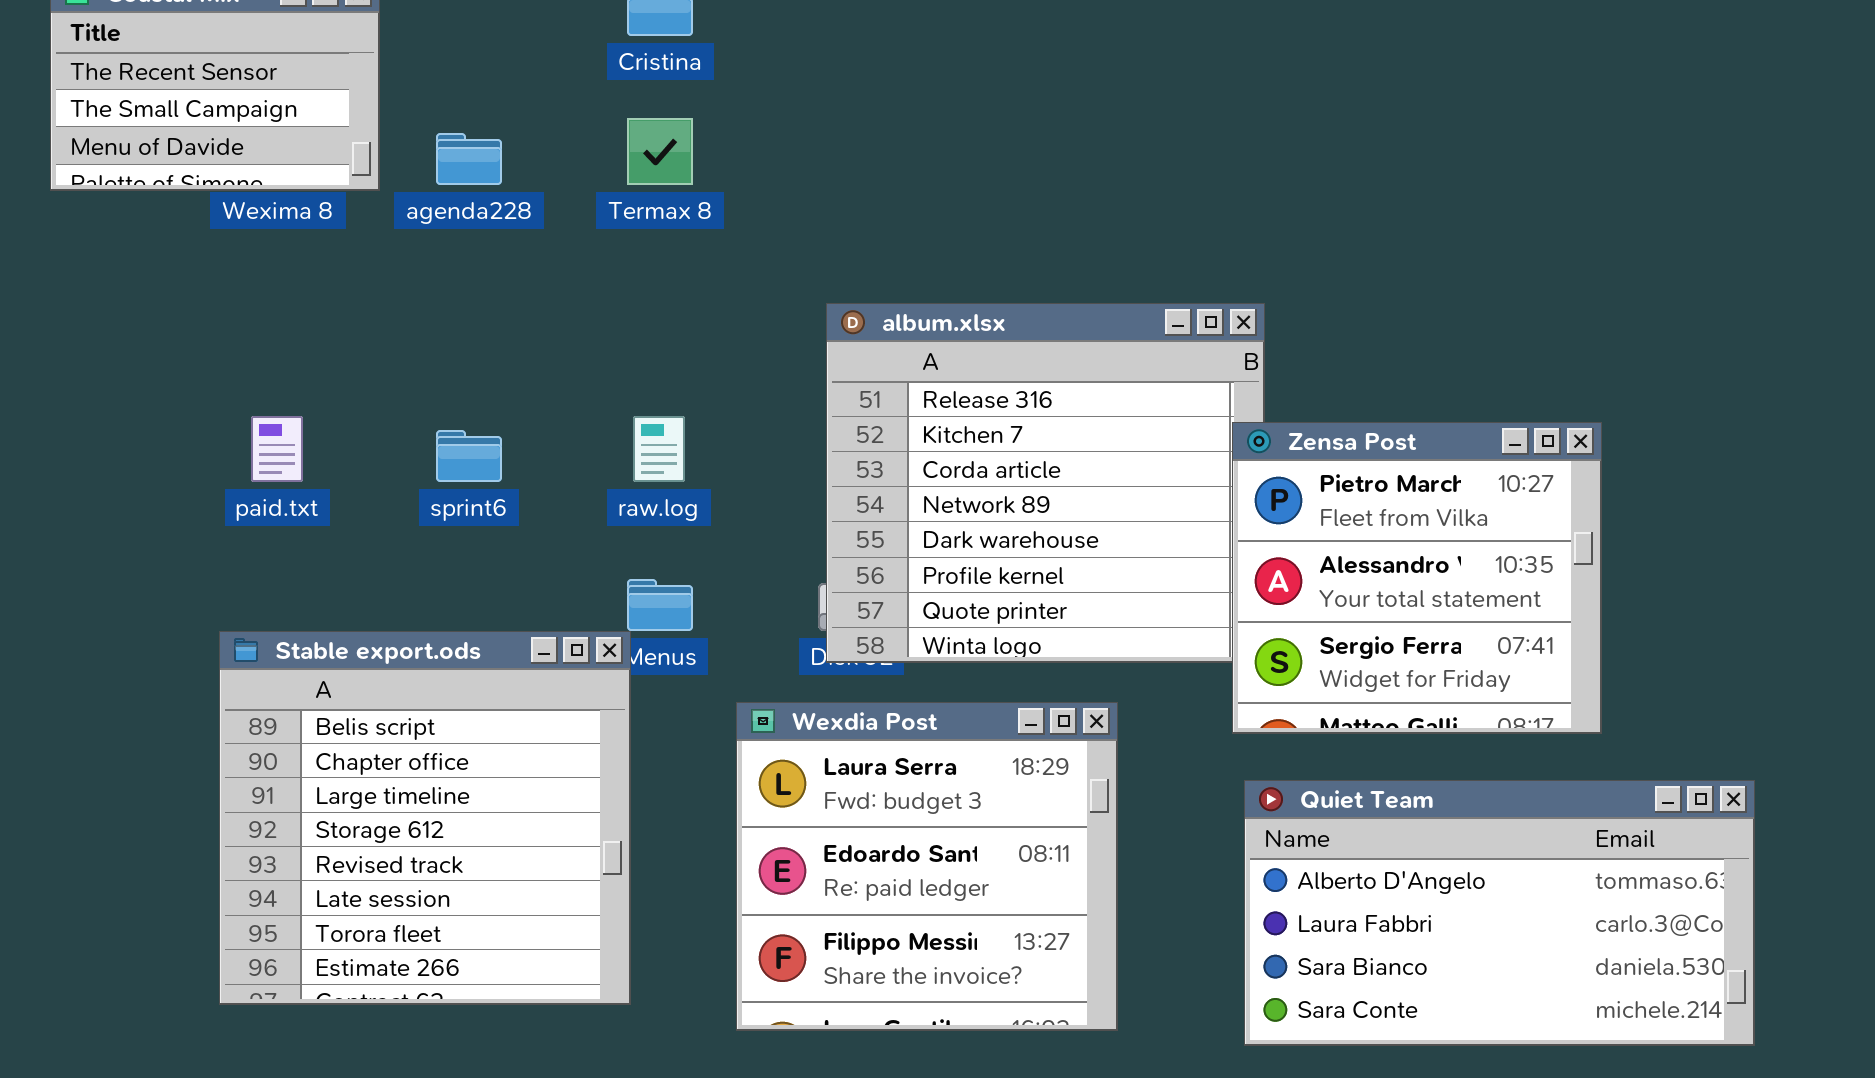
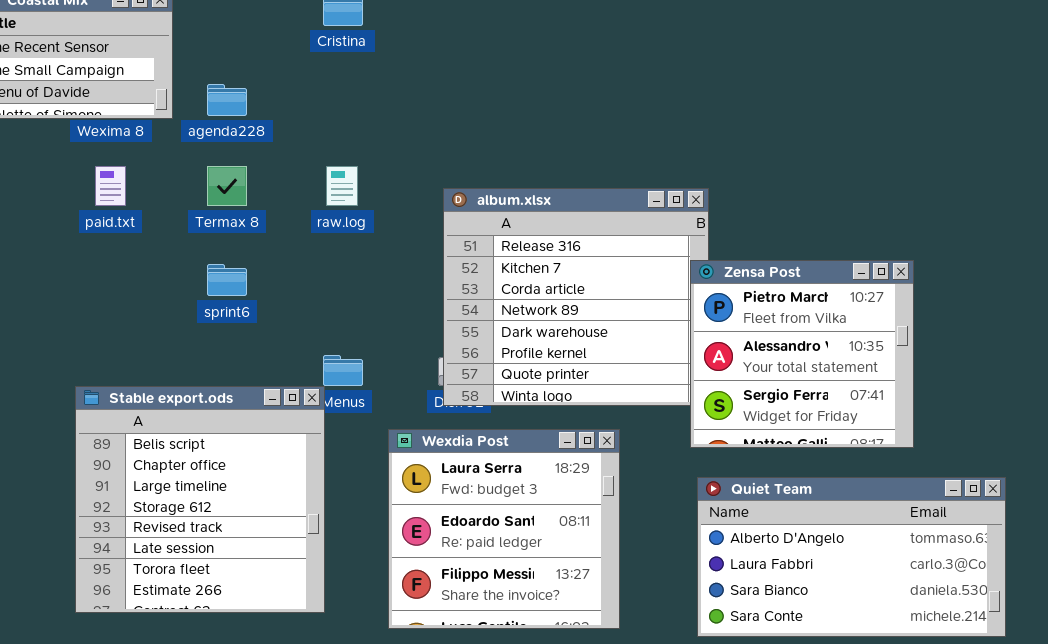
Termax 8: [627,118,693,185] -> [207,166,247,206], moved
paid.txt: [251,416,303,482] -> [95,166,126,206], moved
raw.log: [633,416,685,482] -> [326,166,358,206], moved

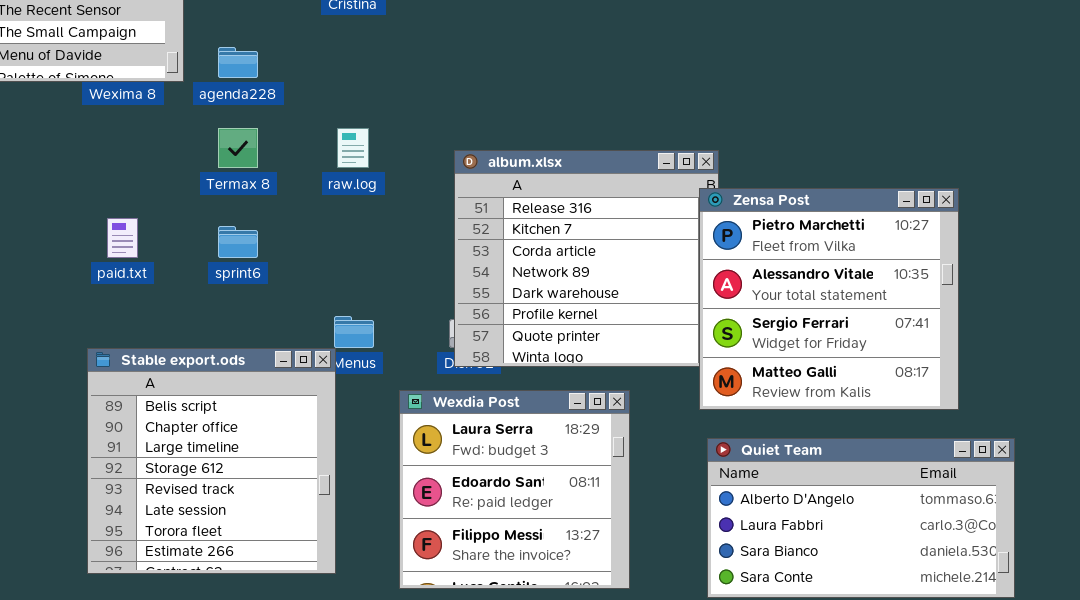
paid.txt: [95,166,126,206] -> [107,218,138,258], moved
Zensa Post: [690,260,914,448] -> [699,188,959,410], resized

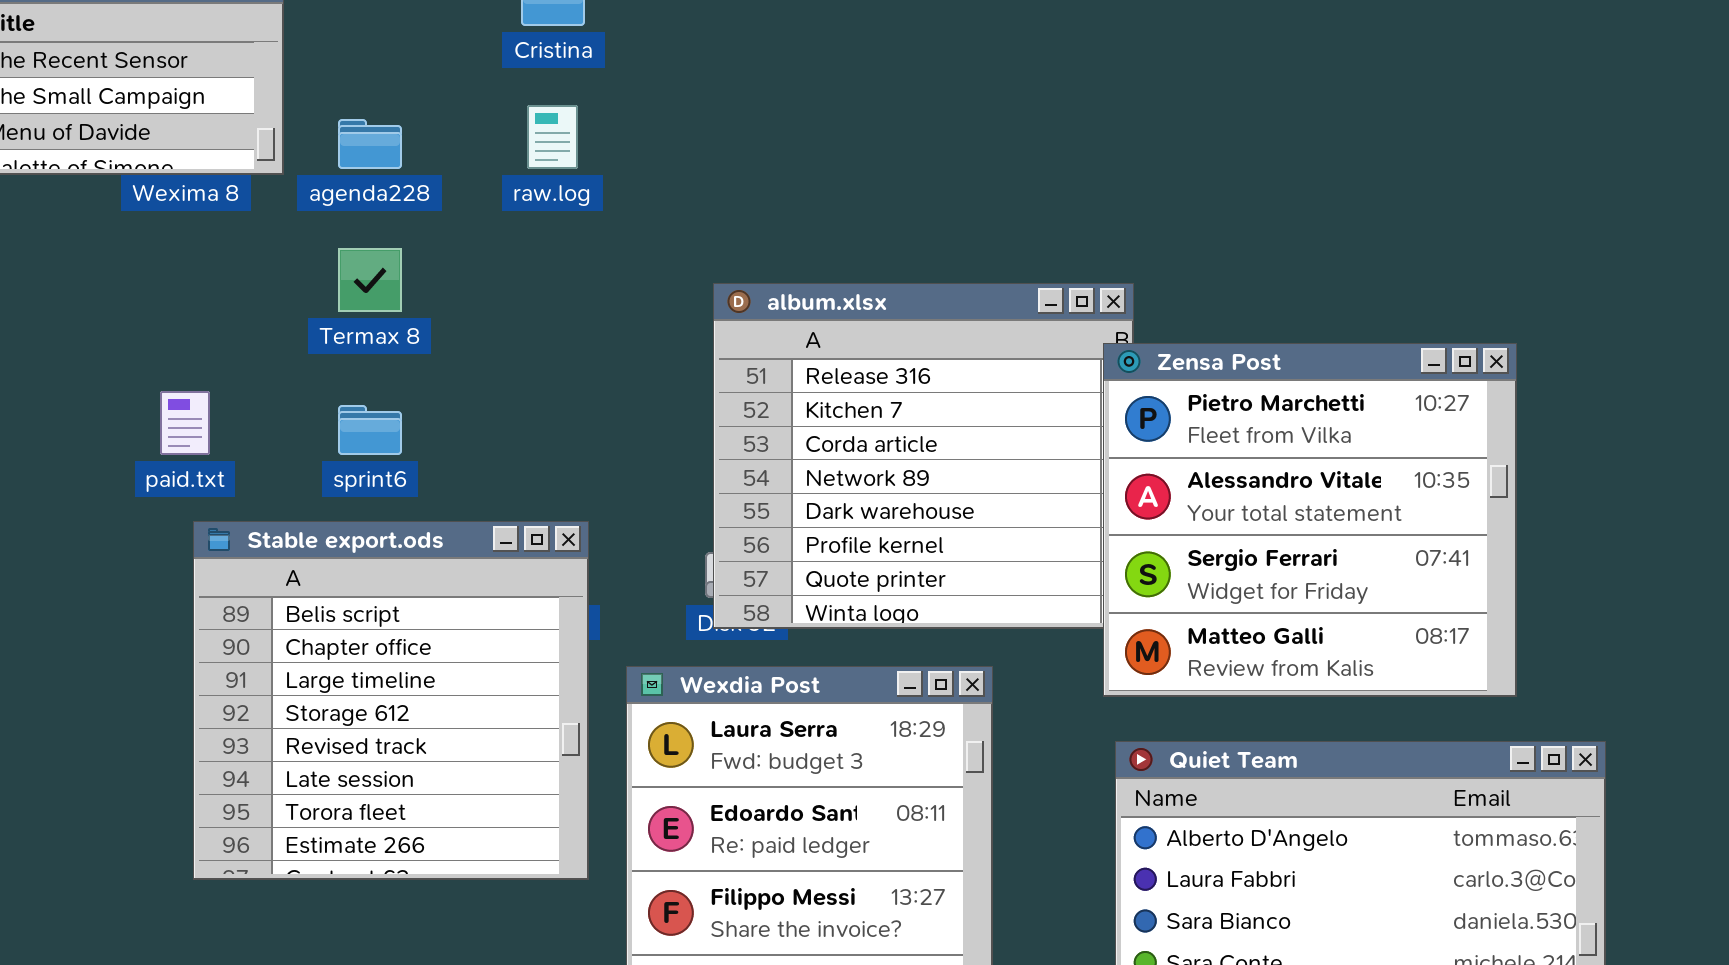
raw.log: [337,128,369,168] -> [527,105,578,169], moved
Stable export.ods: [87,348,336,574] -> [193,521,589,880], moved

